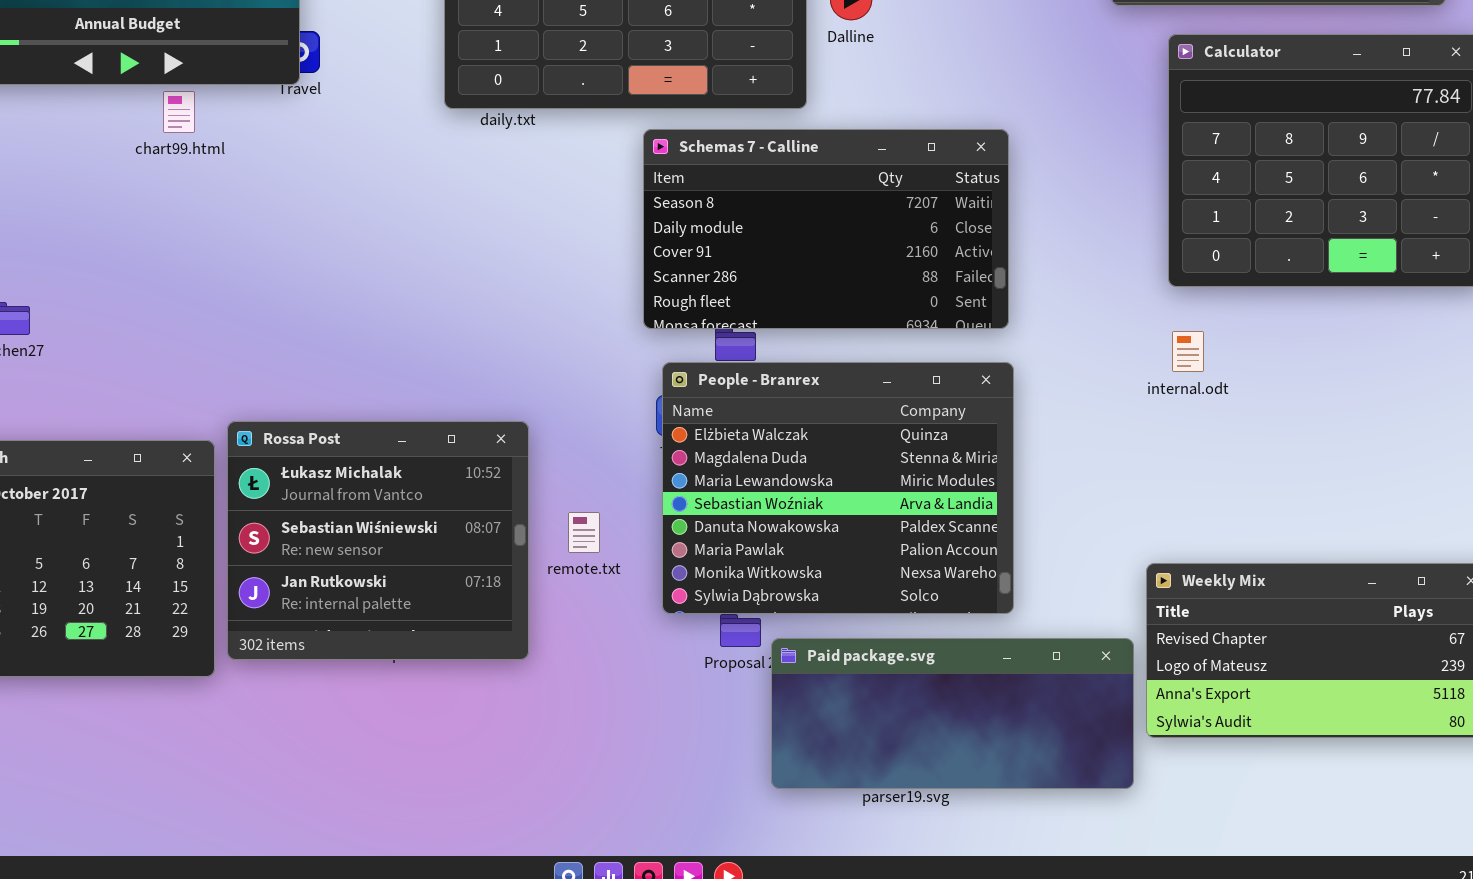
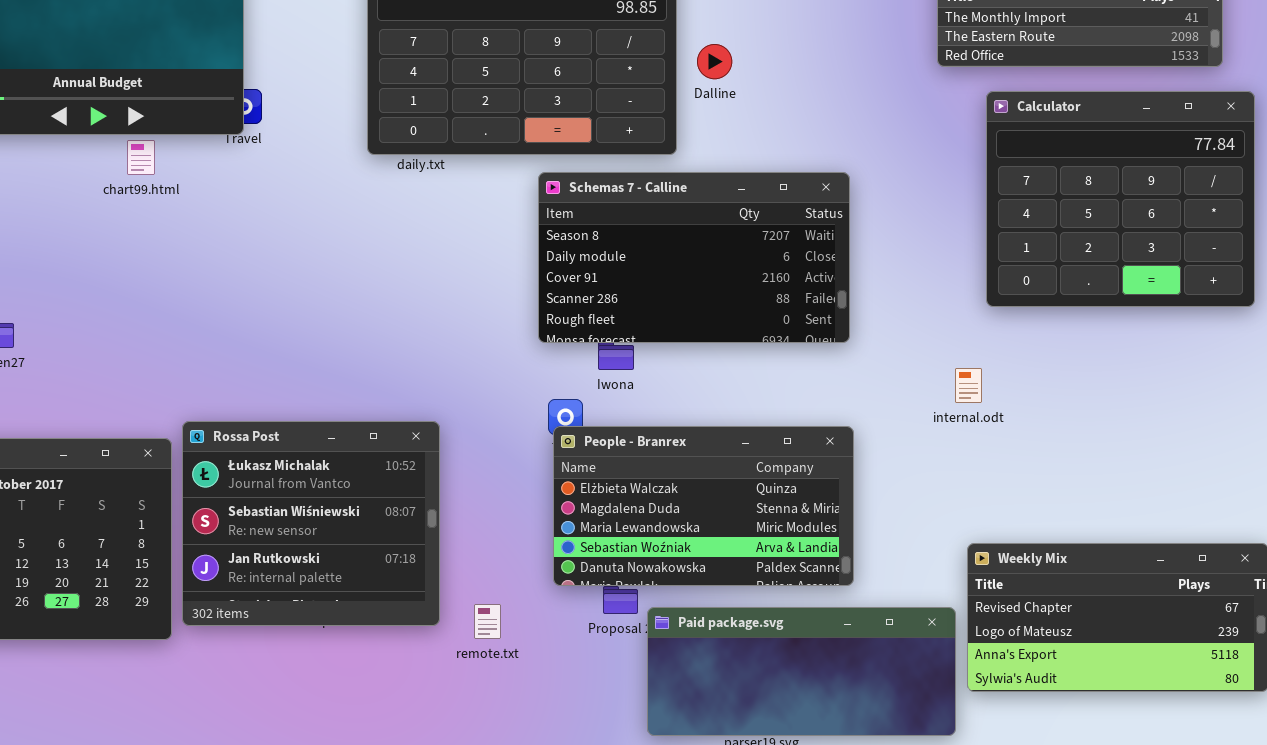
internal.odt: [1172,331,1204,372] -> [955,368,982,403], moved
People - Branrex: [662,362,1014,614] -> [553,426,854,586], resized
remote.txt: [568,512,600,553] -> [474,604,501,639], moved

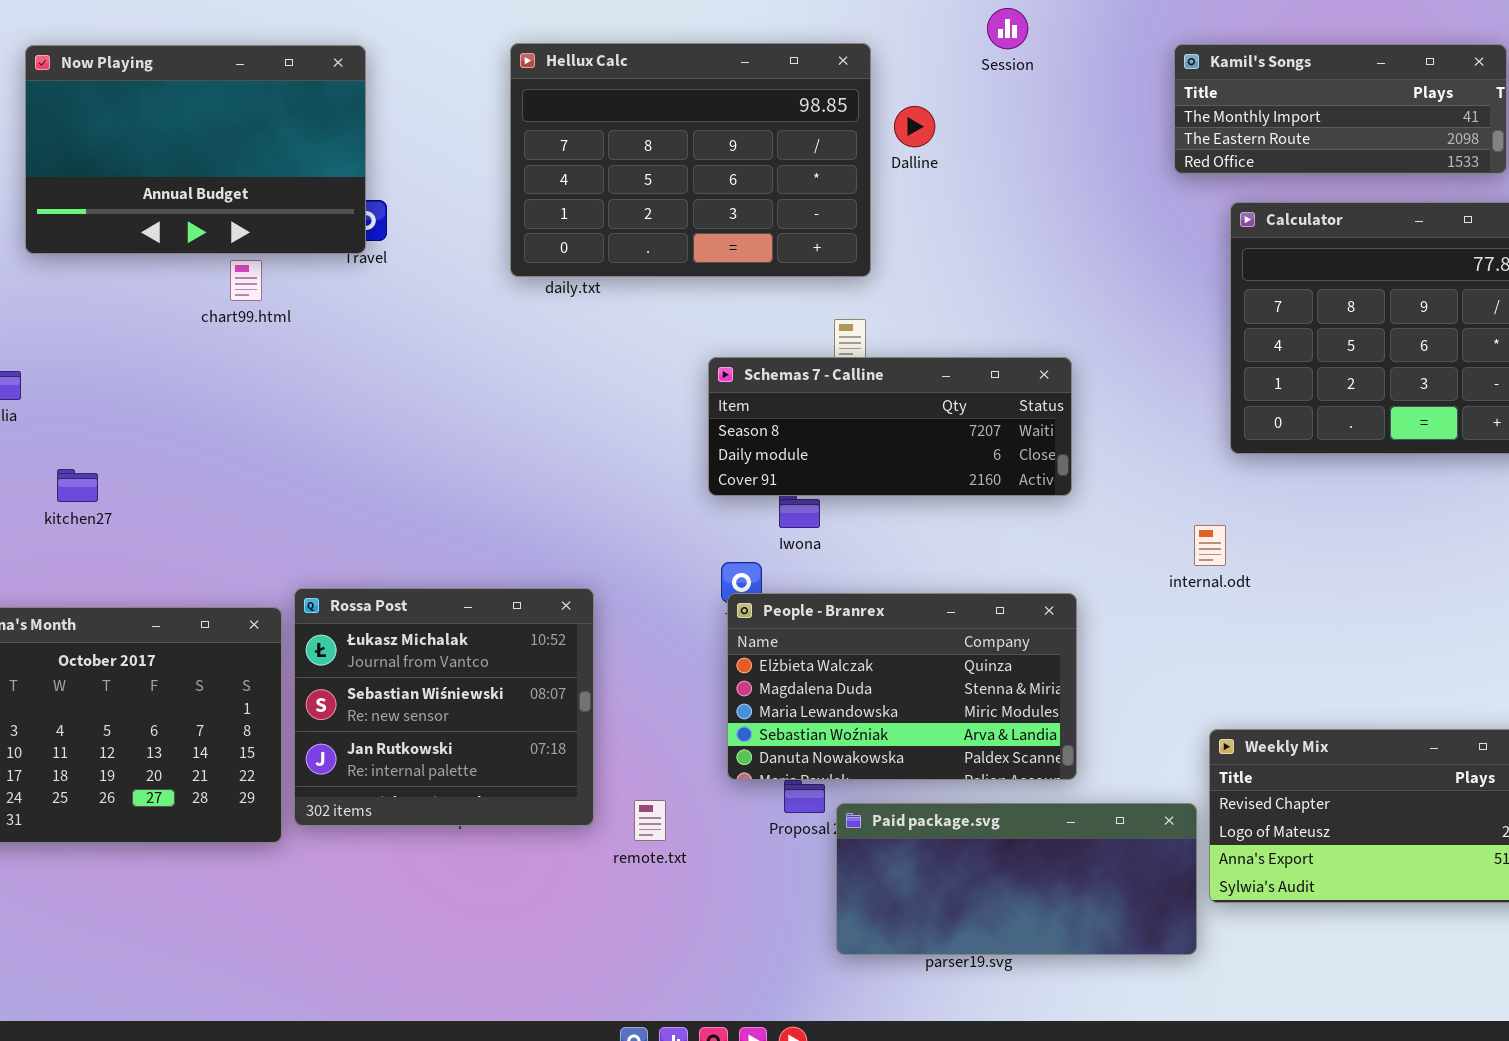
Dalline: [697,44,732,79] -> [894,106,935,147], moved
Schemas 7 - Calline: [538,172,850,343] -> [708,357,1072,496], resized

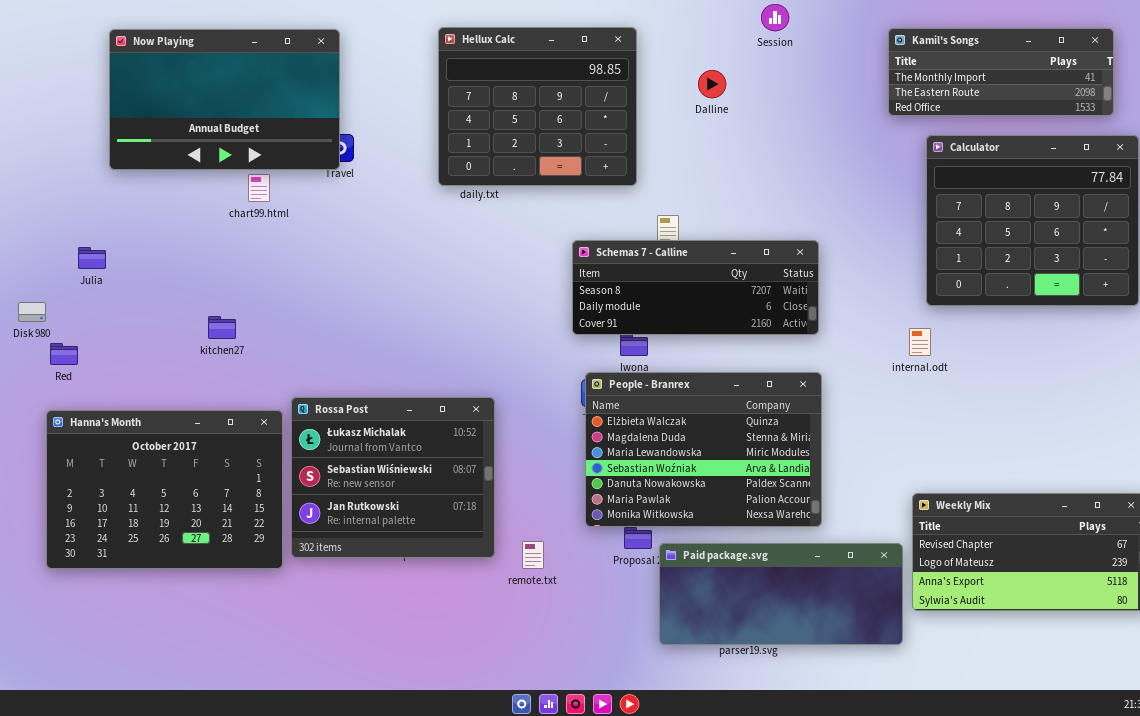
Hellux Calc: [510,43,871,277] -> [438,27,637,186], resized
kitchen27: [57,469,98,502] -> [208,316,236,339], moved
internal.odt: [1194,525,1226,566] -> [909,328,931,356], moved
People - Branrex: [727,593,1077,780] -> [585,372,822,527], resized

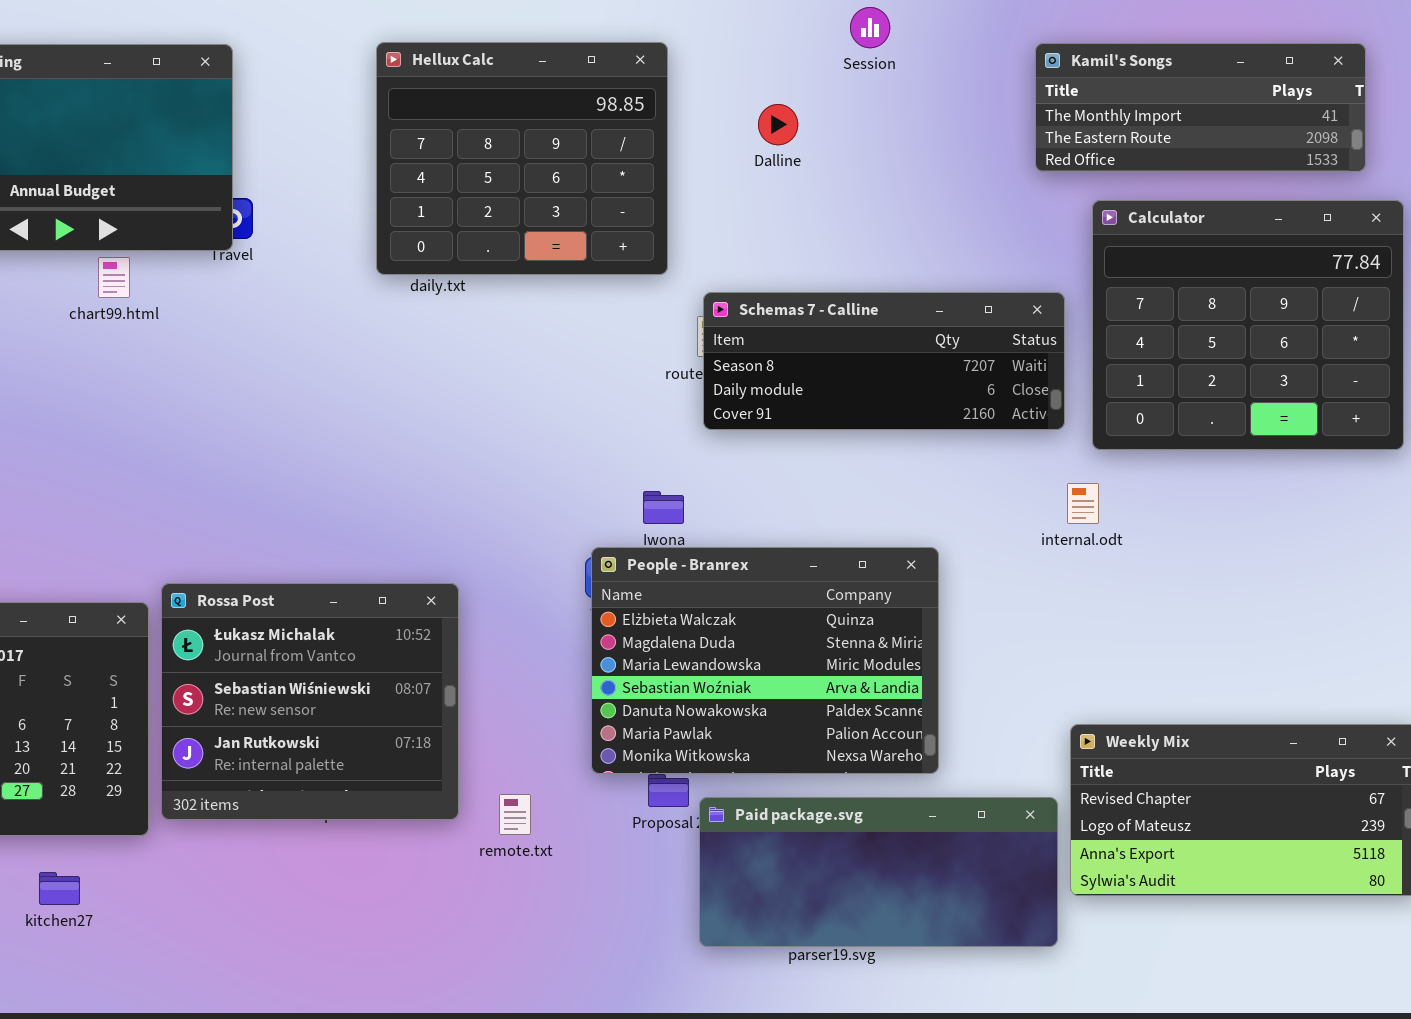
Schemas 7 - Calline: [572,240,819,335] -> [703,292,1065,430], moved
kitchen27: [208,316,236,339] -> [39,872,80,905], moved

